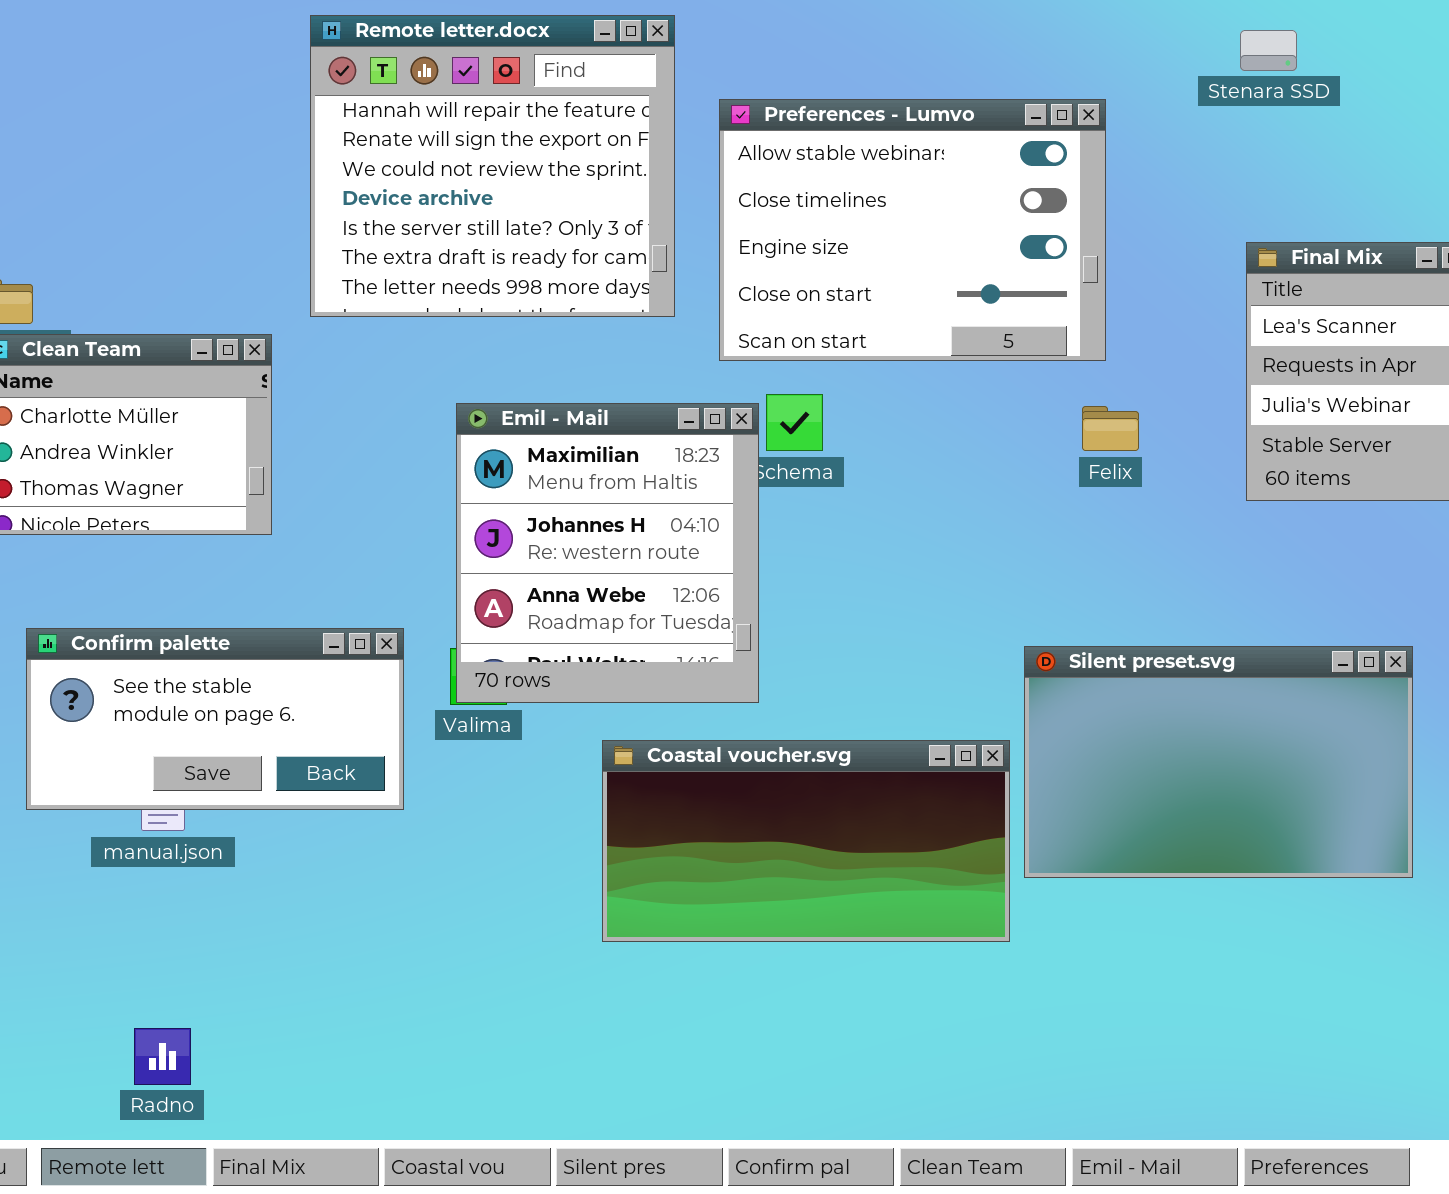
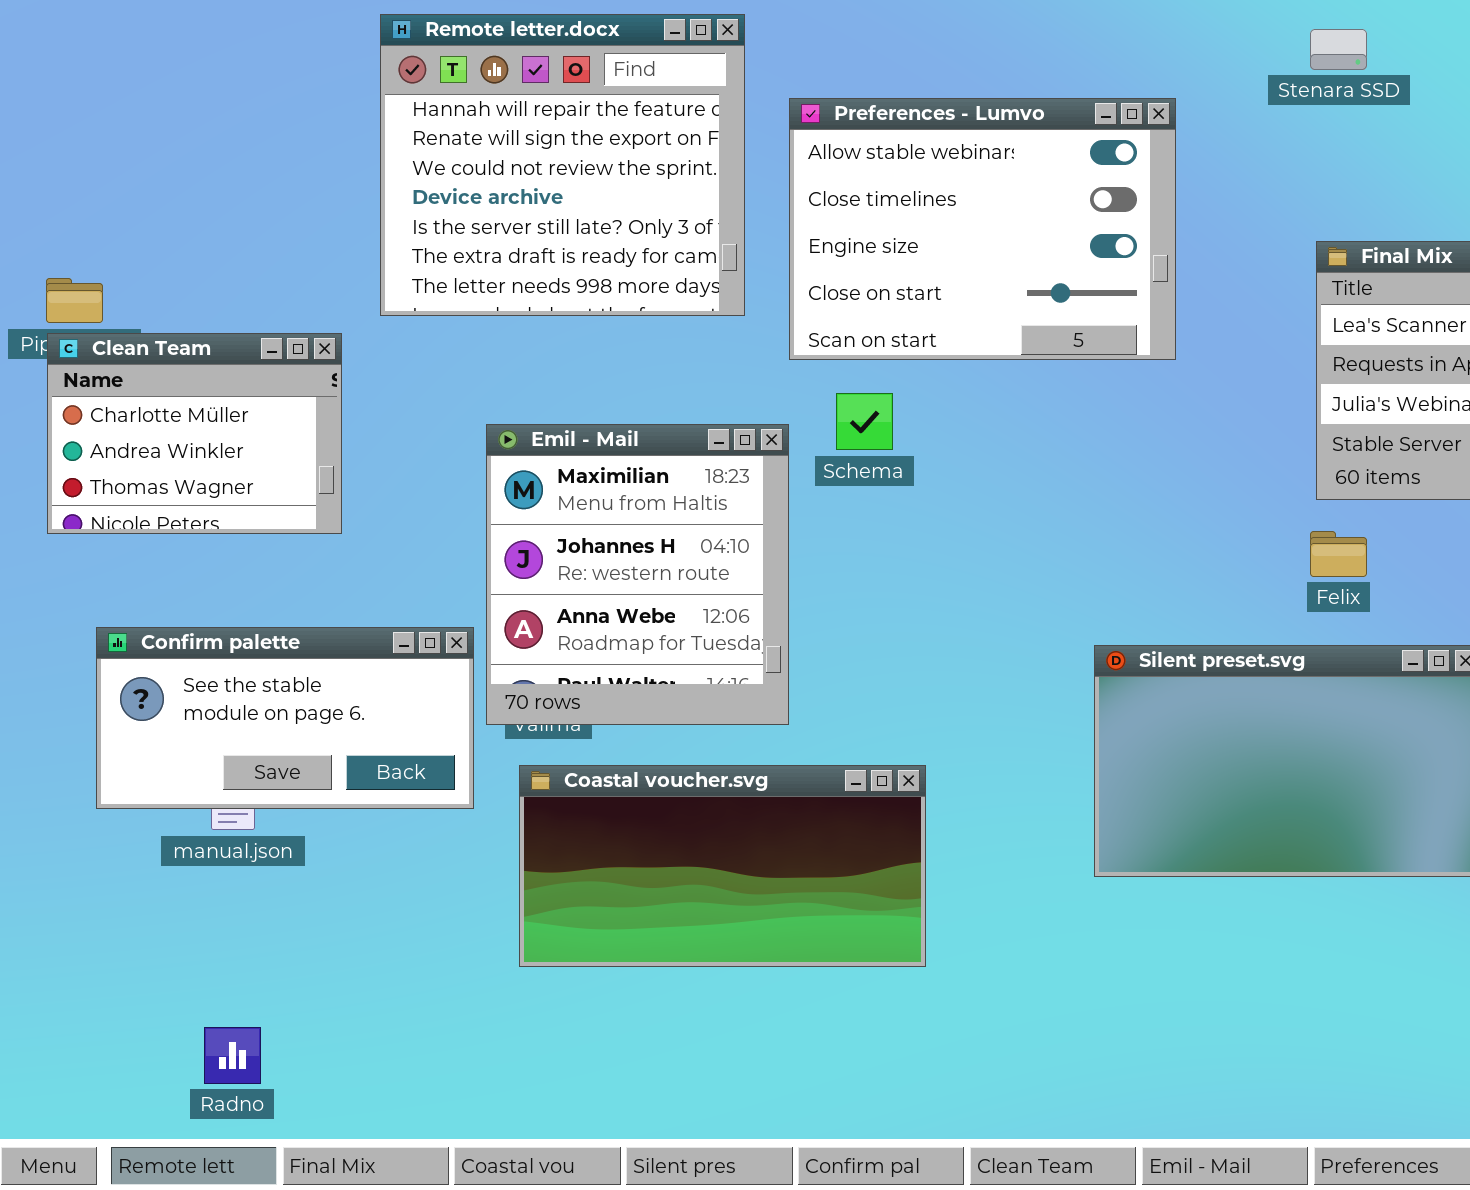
Emil - Mail: [456,403,759,703] -> [486,424,789,725], moved
Felix: [1082,406,1139,451] -> [1310,531,1367,577], moved
Coastal voucher.svg: [602,740,1010,942] -> [519,765,926,967], moved

